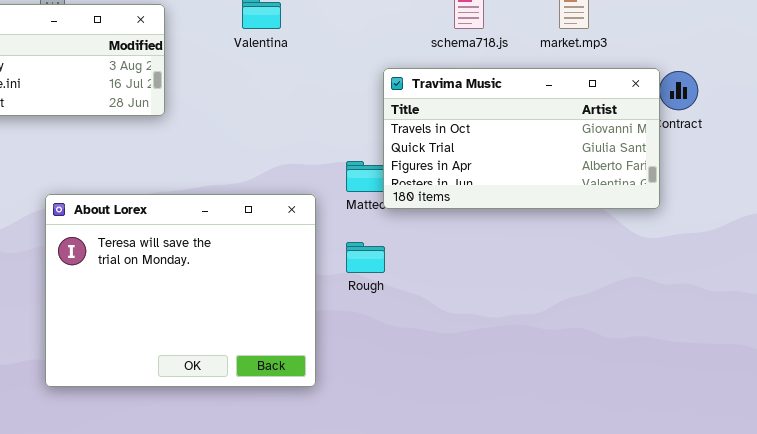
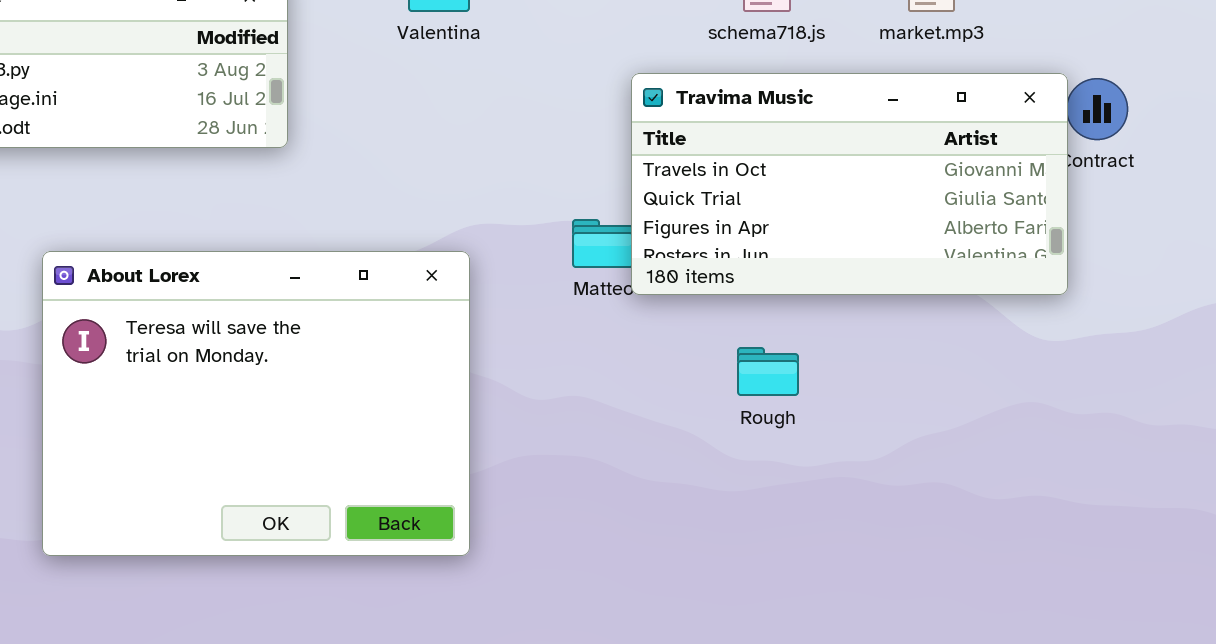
About Lorex: [45,194,316,387] -> [42,251,470,556], moved
Rough: [346,242,385,273] -> [737,347,799,396], moved

